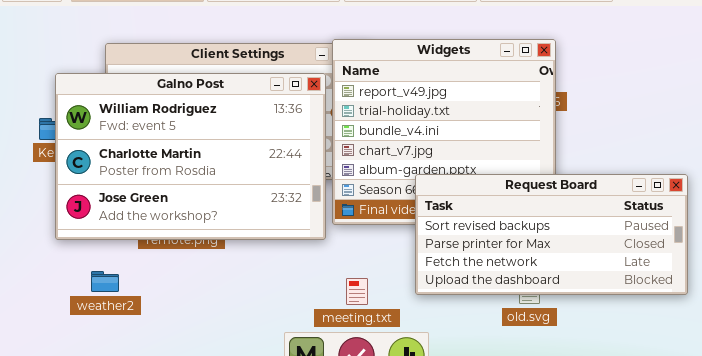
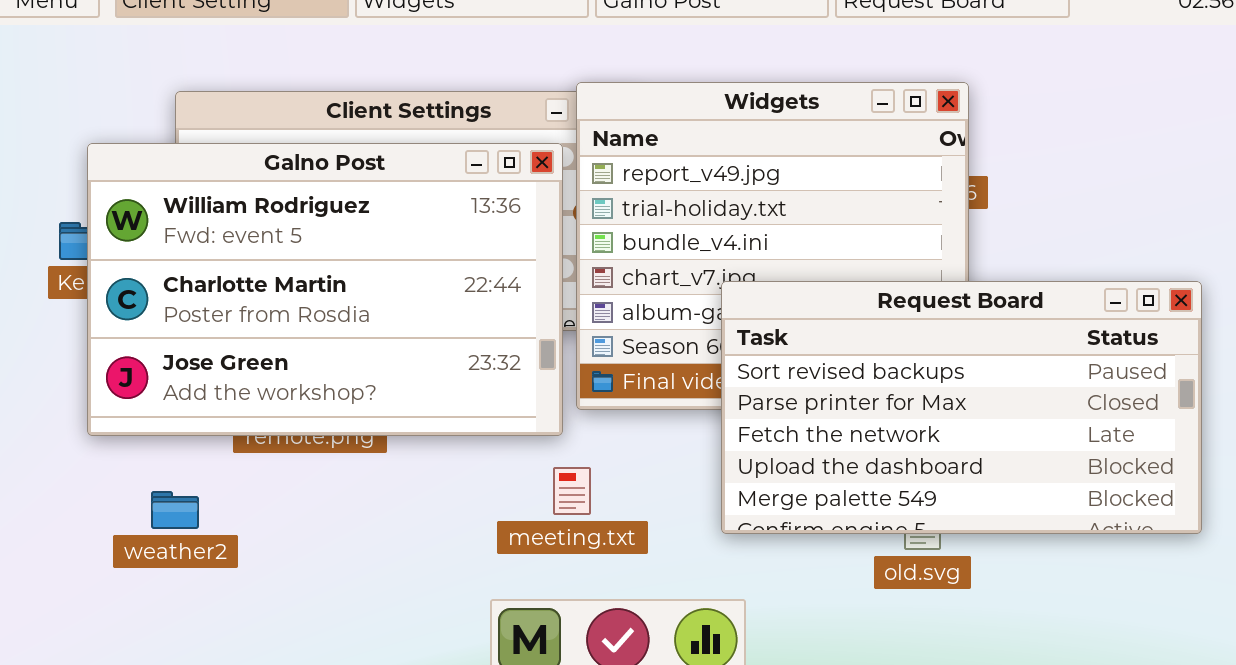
Request Board: [415,174,688,295] -> [721,281,1202,534], resized
meeting.txt: [346,278,368,305] -> [553,467,591,515], moved

